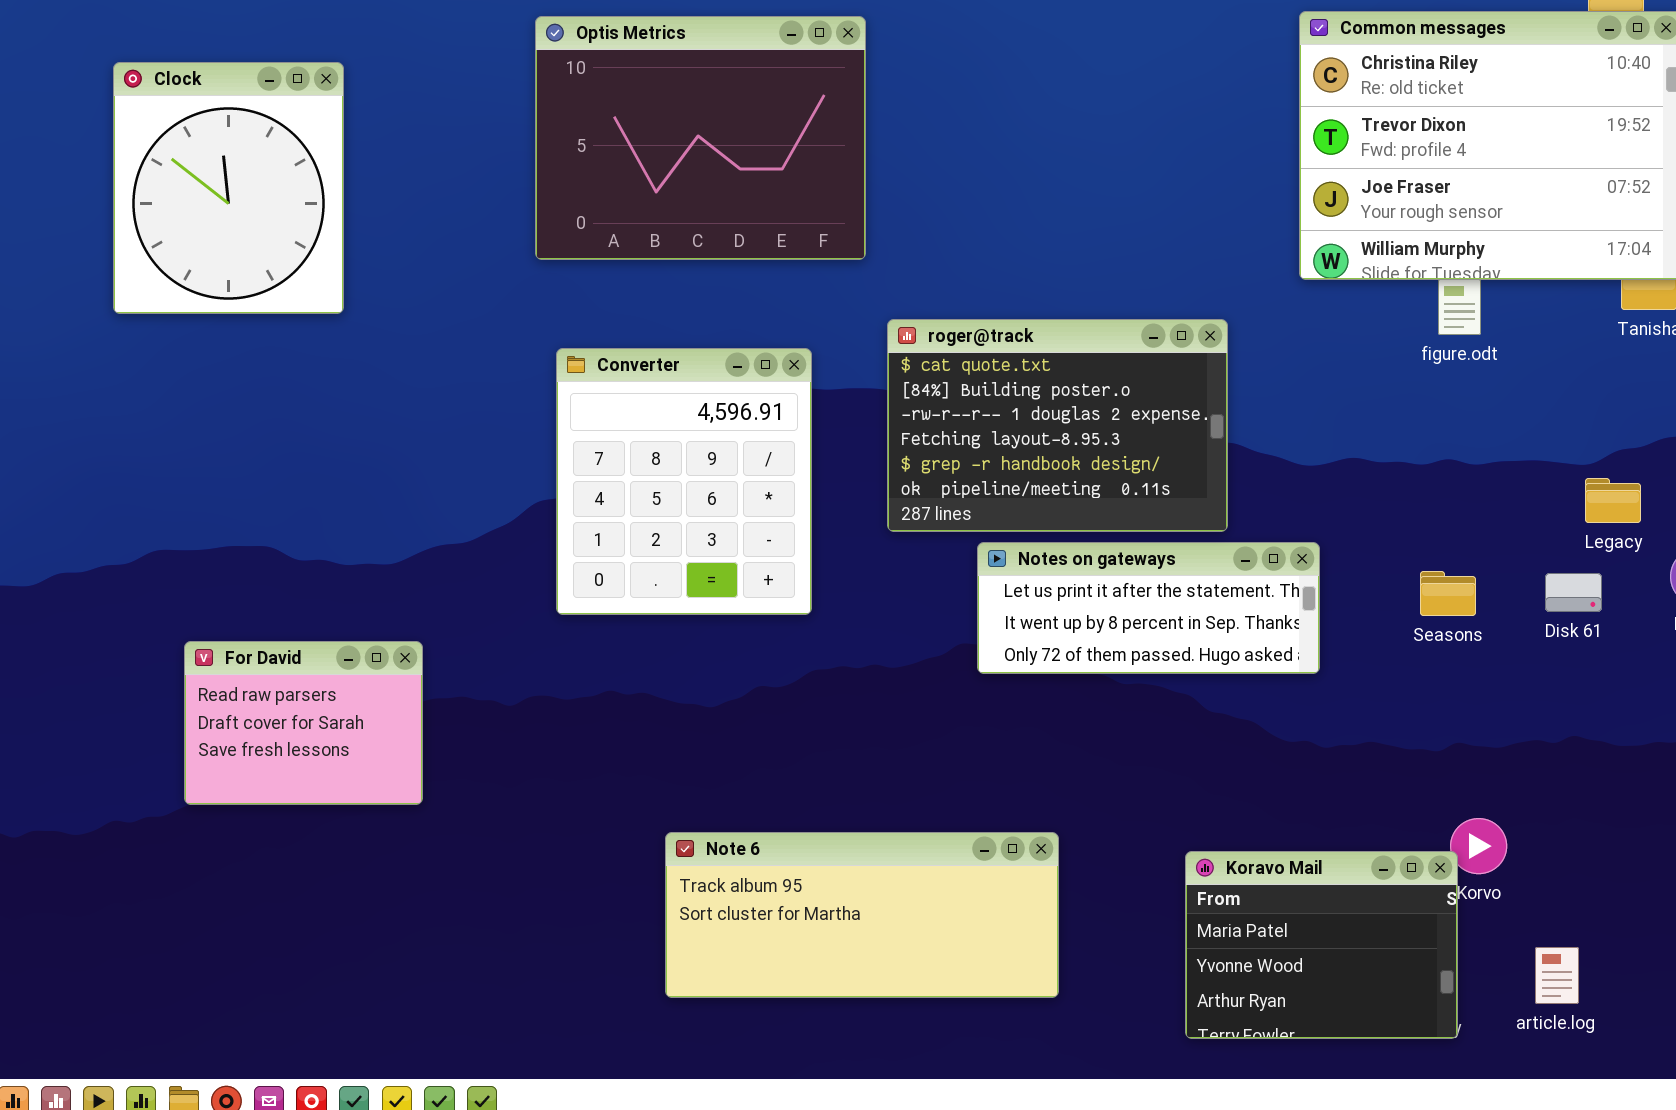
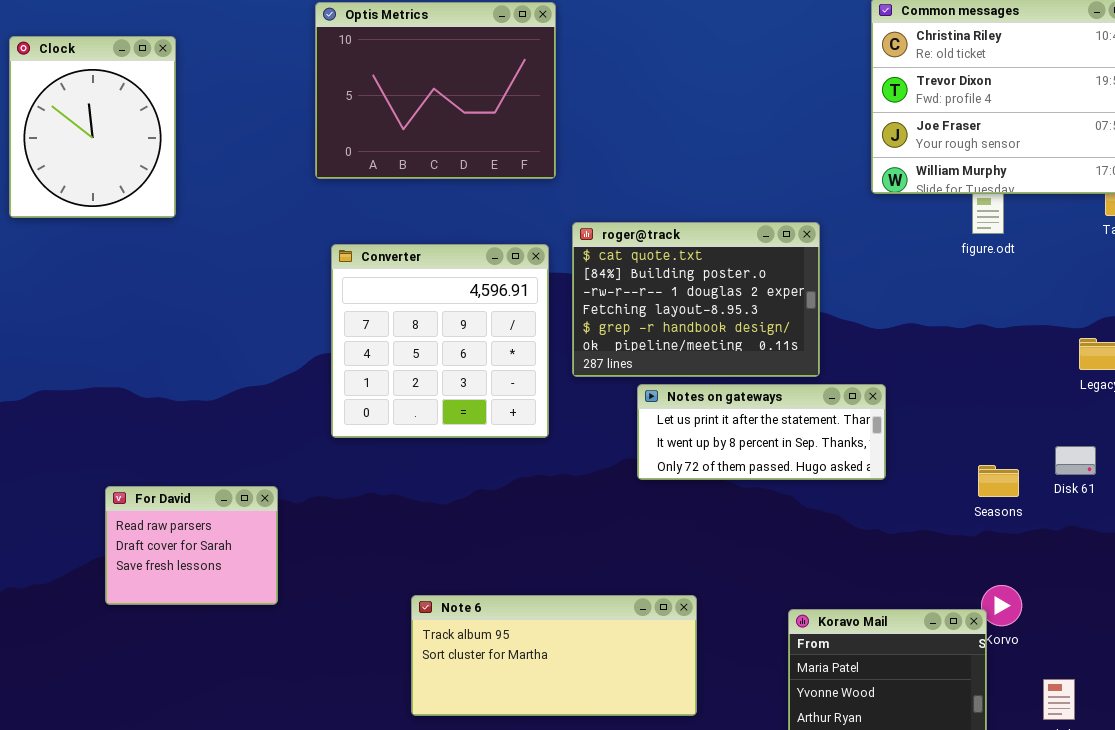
Converter: [556,348,812,615] -> [331,244,549,438], resized
Seasons: [1420,571,1476,616] -> [978,465,1019,497], moved
Disk 61: [1545,573,1602,612] -> [1055,446,1096,475], moved
For David: [184,641,423,805] -> [105,486,278,605], moved

